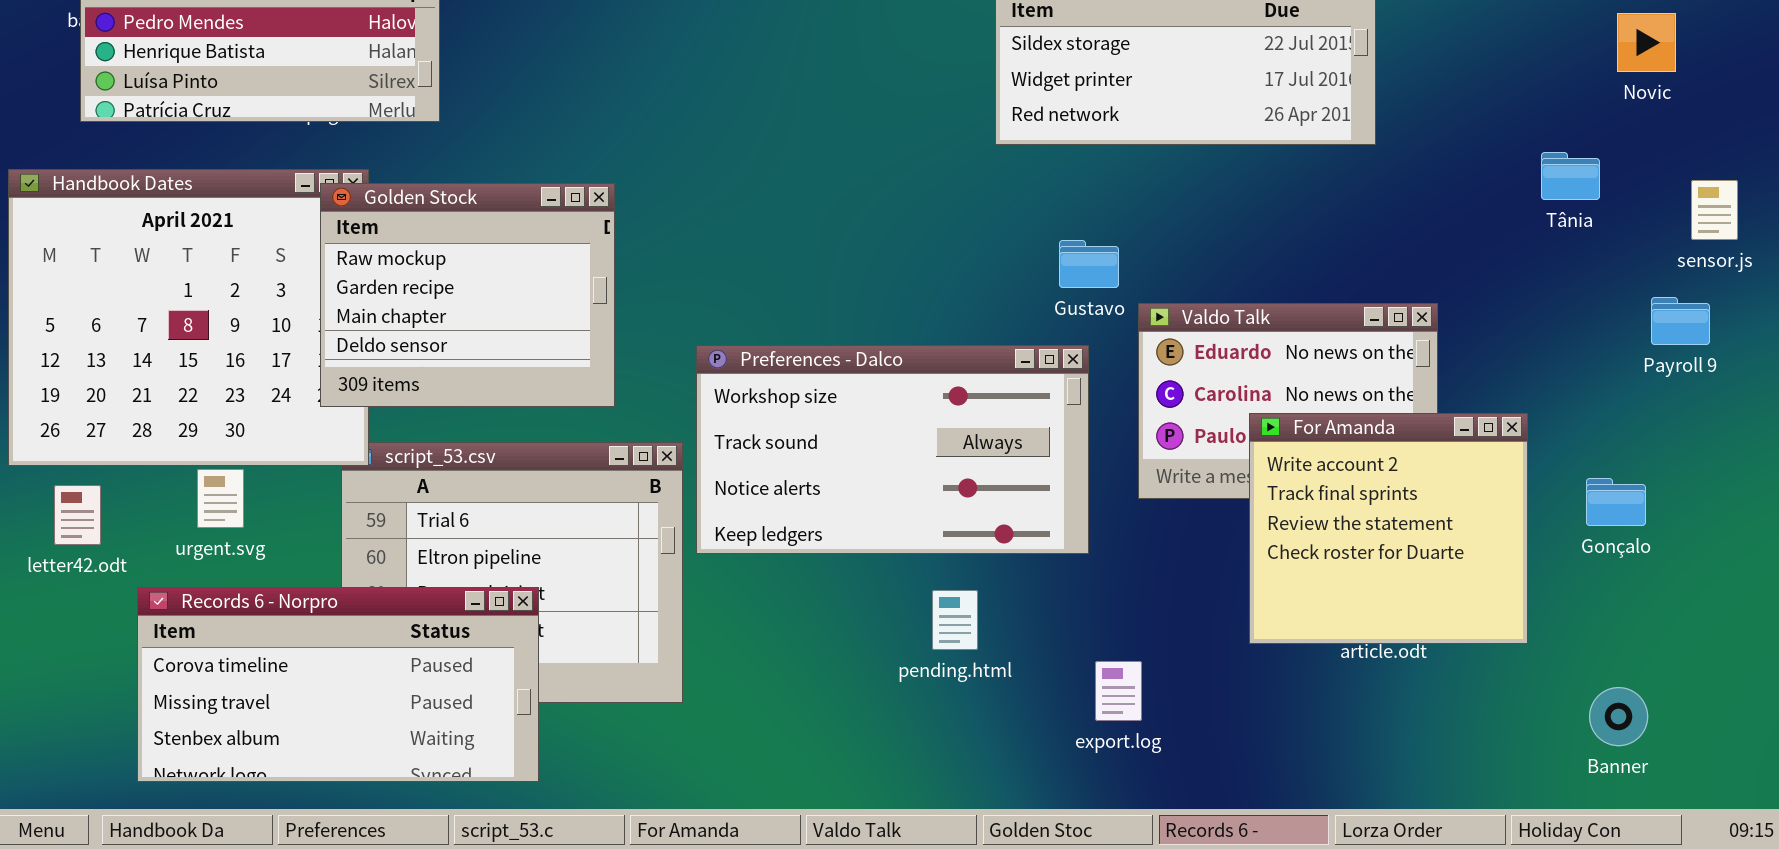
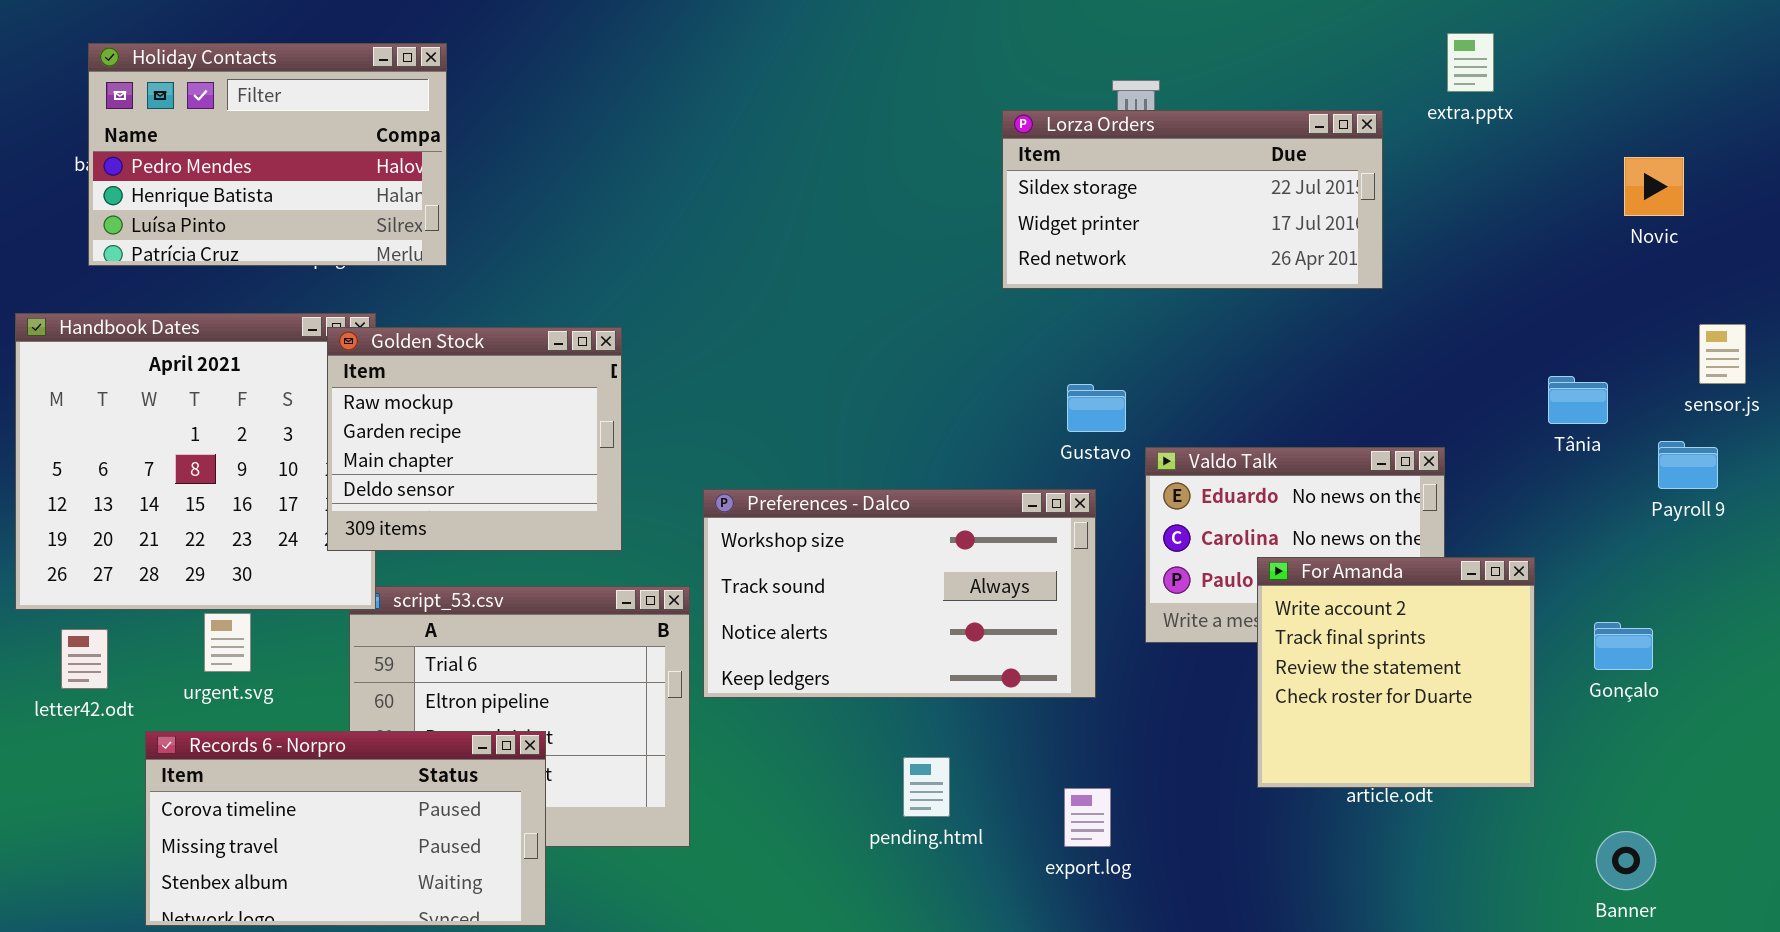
Tânia: [1541,152,1600,200] -> [1548,376,1608,424], moved
pending.html: [932,590,978,650] -> [903,757,950,817], moved
export.log: [1095,661,1142,721] -> [1064,788,1111,847], moved

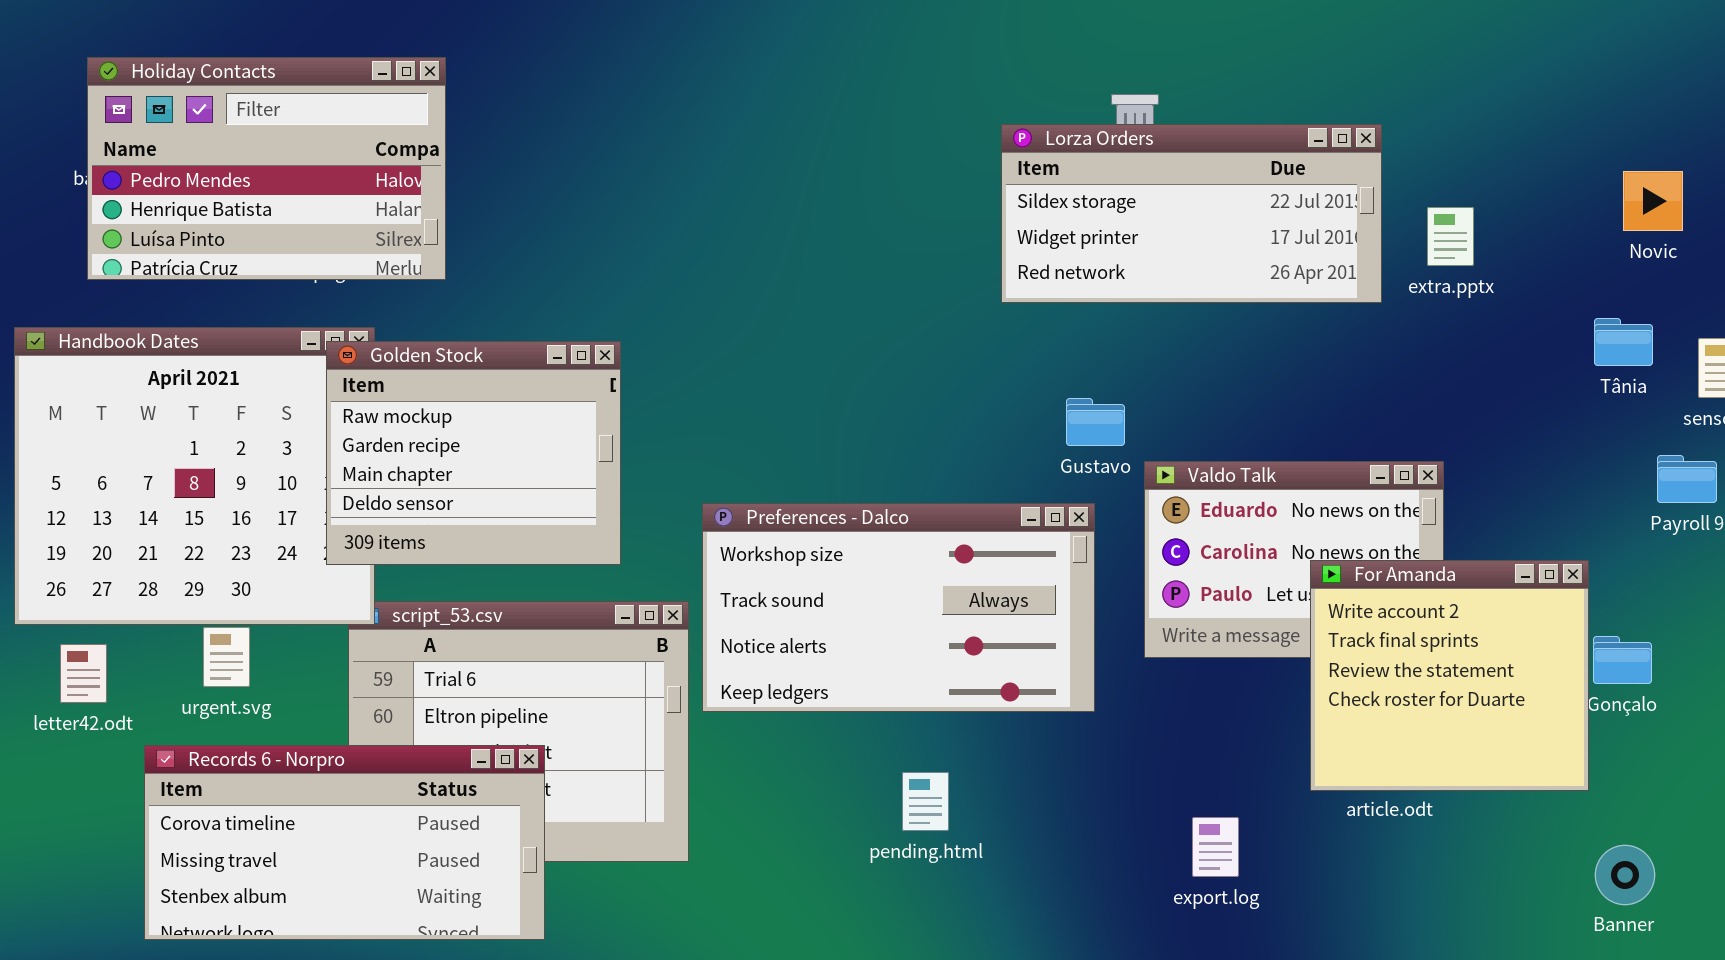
extra.pptx: [1447,33,1494,92] -> [1427,207,1474,266], moved
Tânia: [1548,376,1608,424] -> [1594,318,1653,366], moved
For Amanda: [1257,557,1535,788] -> [1310,560,1589,791], moved
export.log: [1064,788,1111,847] -> [1192,817,1239,877], moved

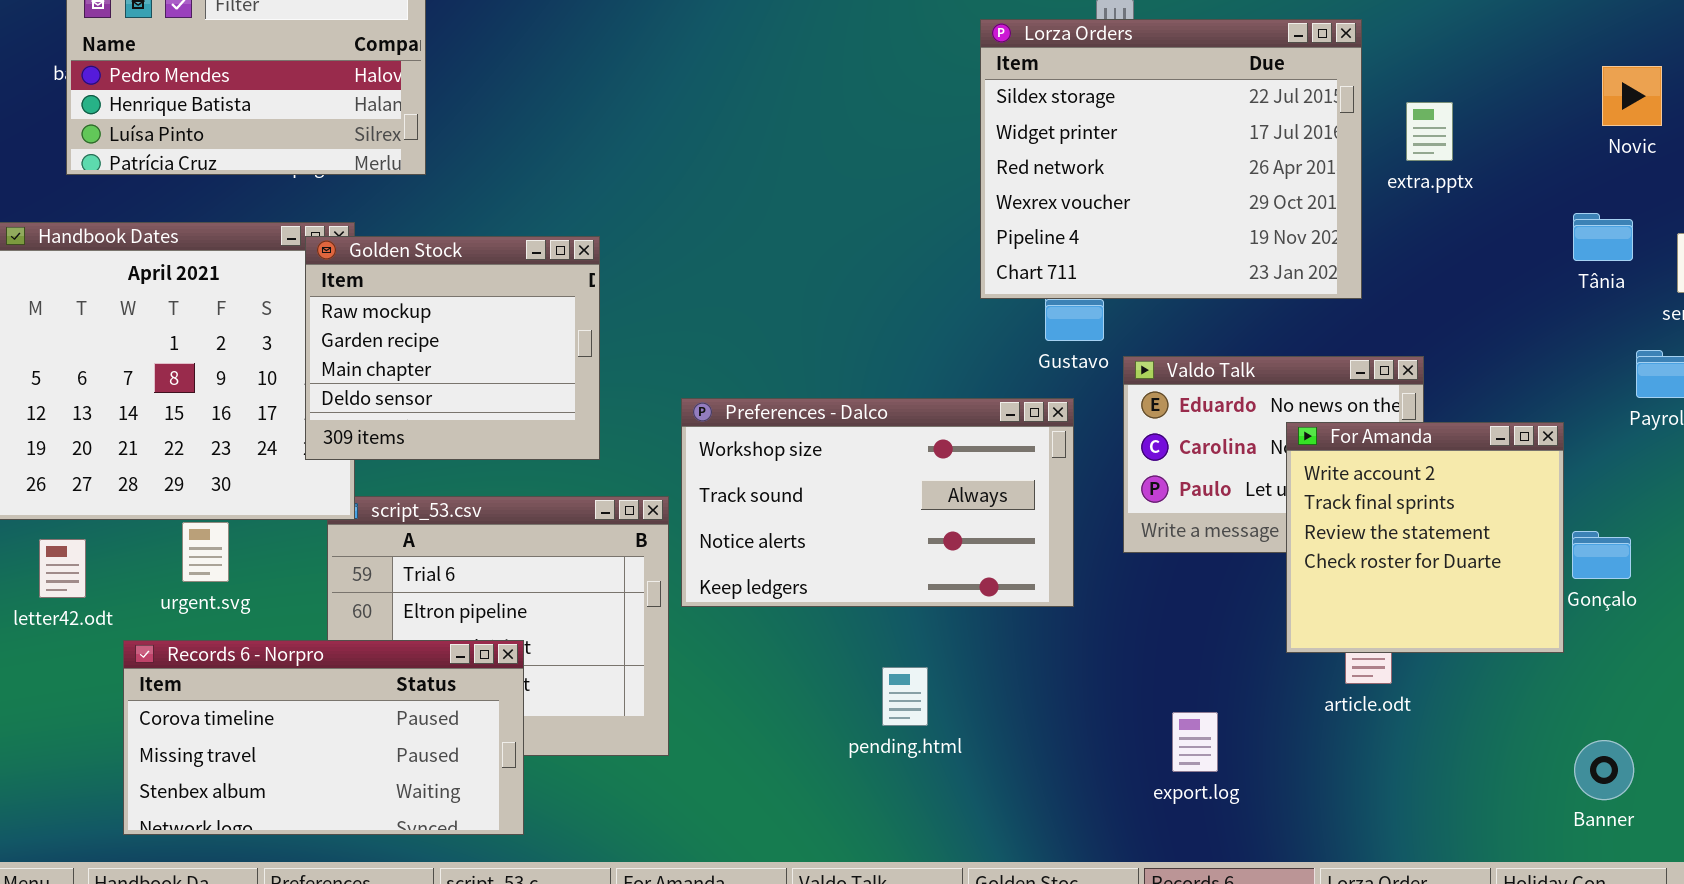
Lorza Orders: [1001,124,1382,303] -> [980,19,1362,299], resized
For Amanda: [1310,560,1589,791] -> [1286,422,1564,653], moved

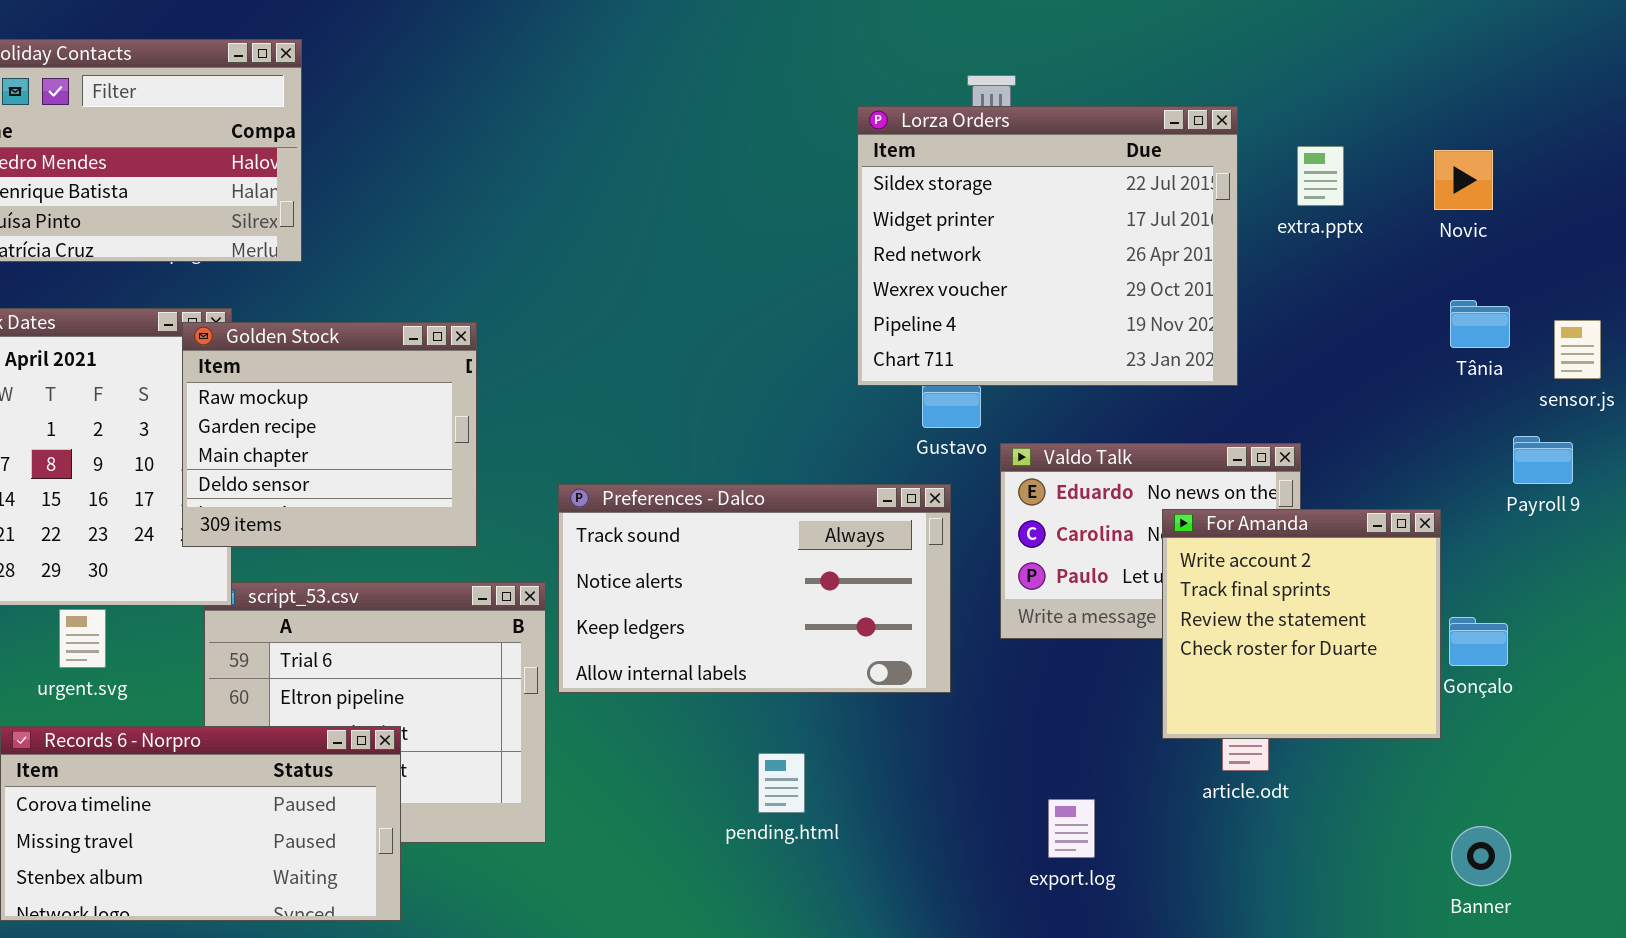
Novic: [1602,66,1662,126] -> [1434,150,1493,210], moved
extra.pptx: [1406,102,1453,161] -> [1297,146,1344,206], moved
Preferences - Dalco: [681,398,1074,607] -> [558,484,951,693], scrolled down 1 row

